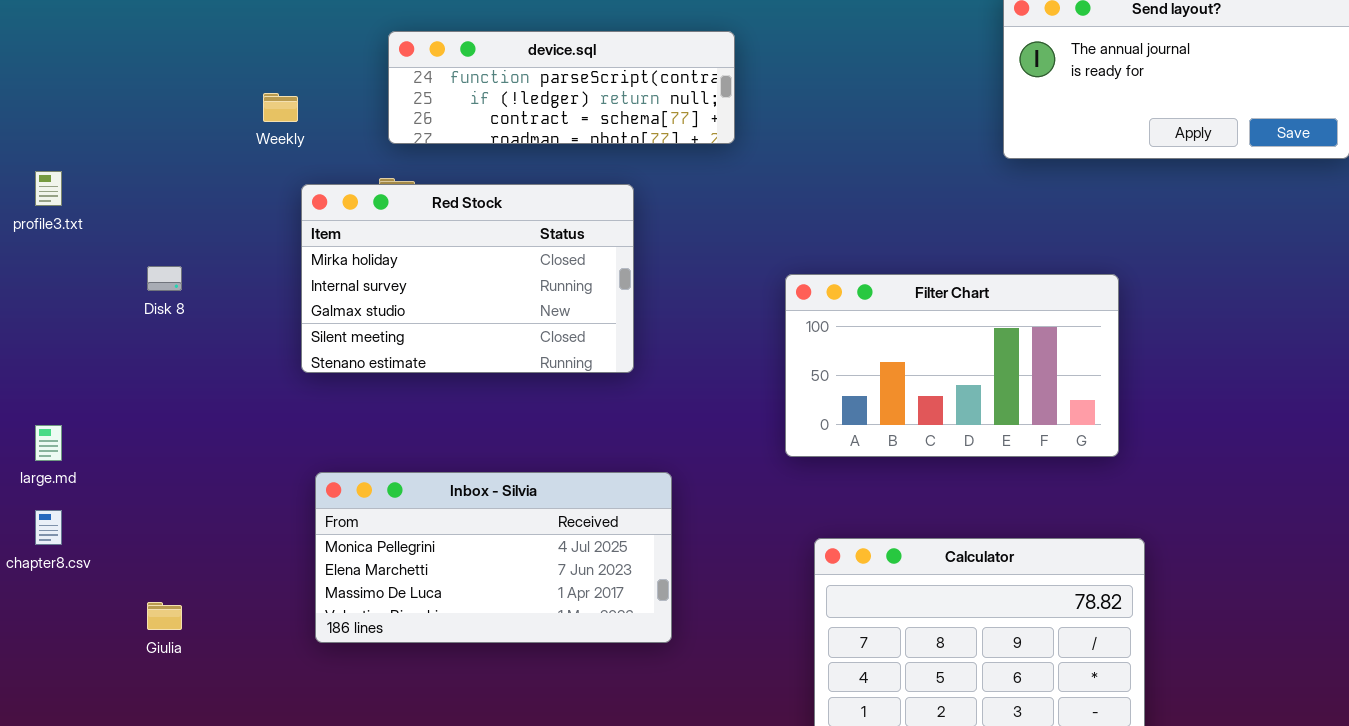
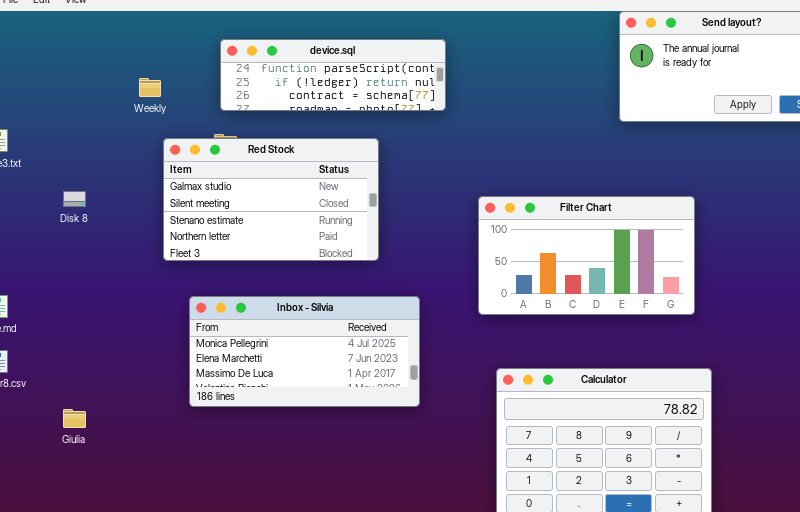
Red Stock: [301,184,634,373] -> [163,138,379,261], scrolled down 2 rows
Inbox - Silvia: [315,472,672,643] -> [189,296,420,407], moved

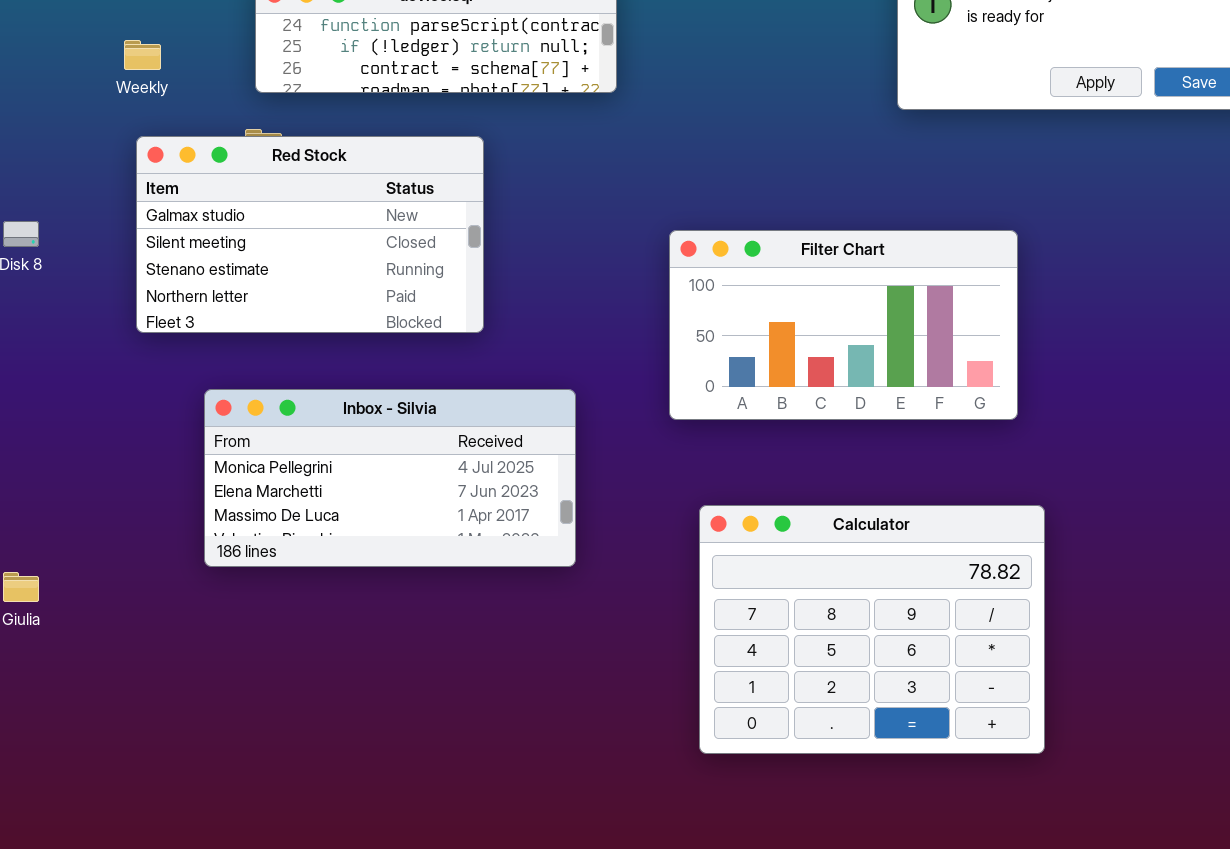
Red Stock: [163,138,379,261] -> [136,136,484,333], moved

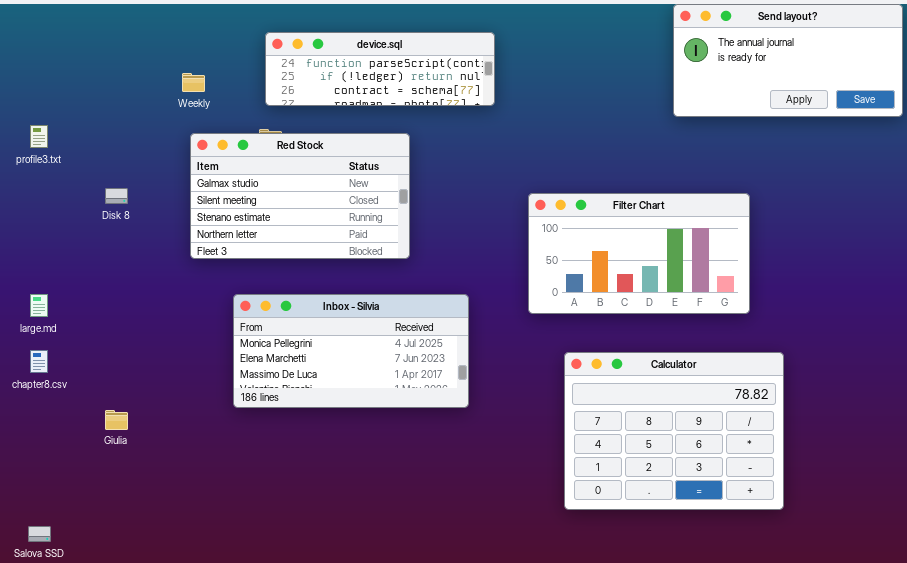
Calculator: [699,505,1045,754] -> [564,352,784,510], moved

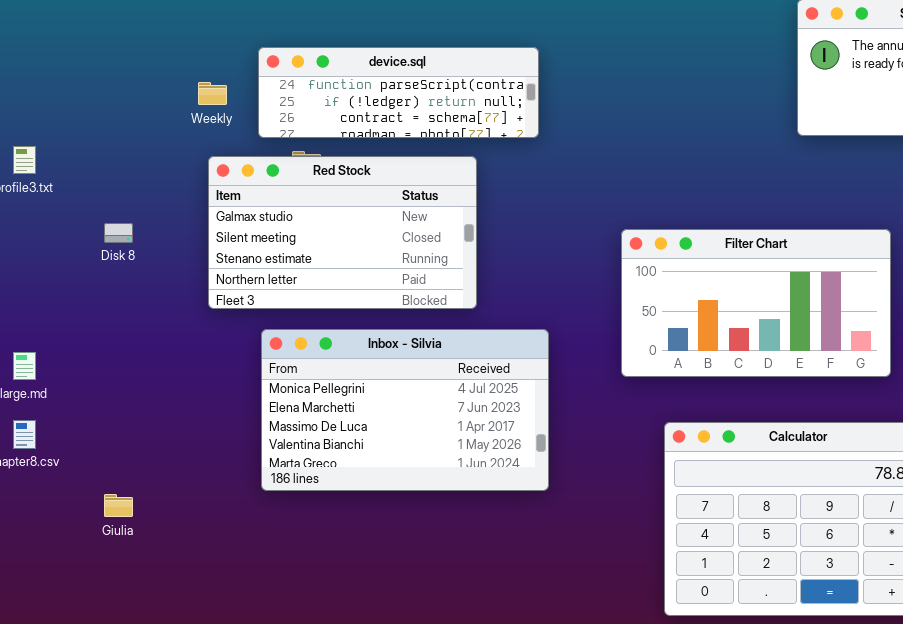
device.sql: [265,32,495,106] -> [258,47,539,138], moved
Inbox - Silvia: [233,294,469,408] -> [261,329,549,491], resized

